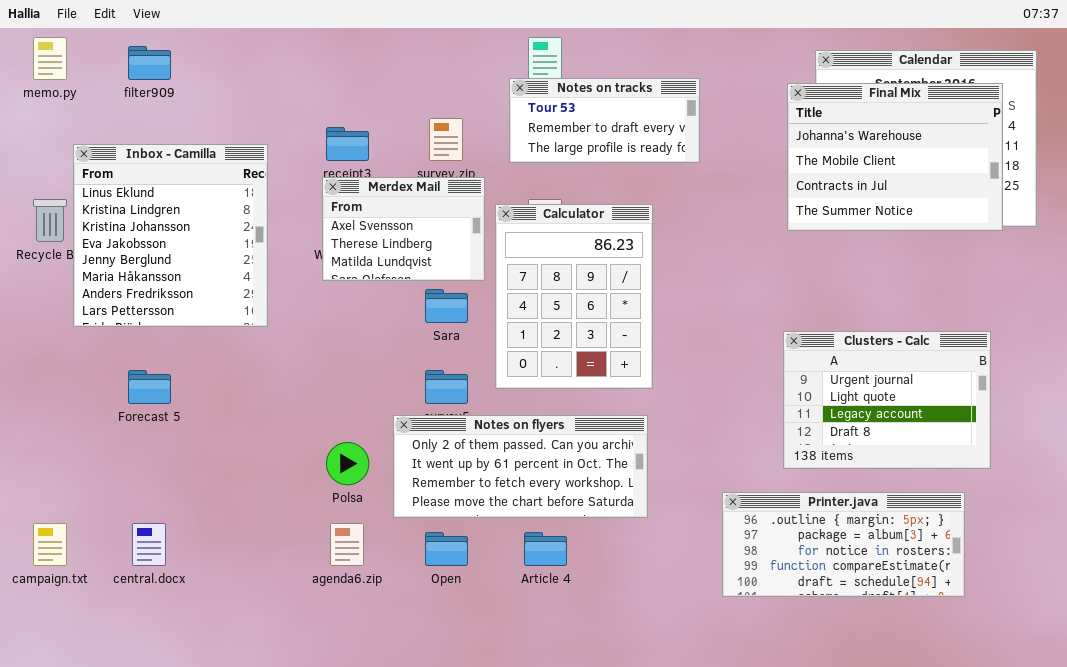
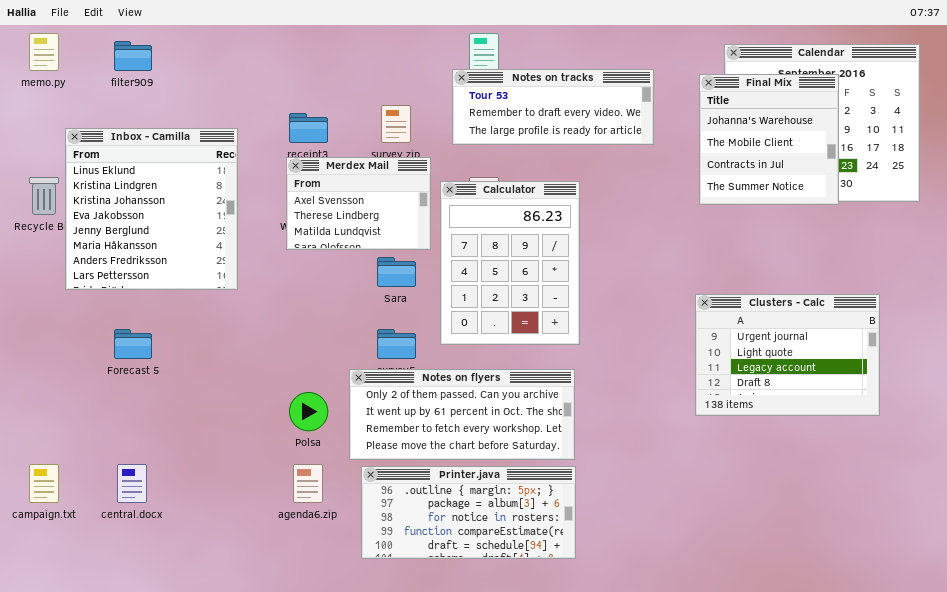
Notes on tracks: [509,78,700,163] -> [452,69,654,145], resized
Final Mix: [787,83,1003,231] -> [699,74,839,205], resized
Printer.java: [722,492,965,597] -> [361,466,576,559], moved

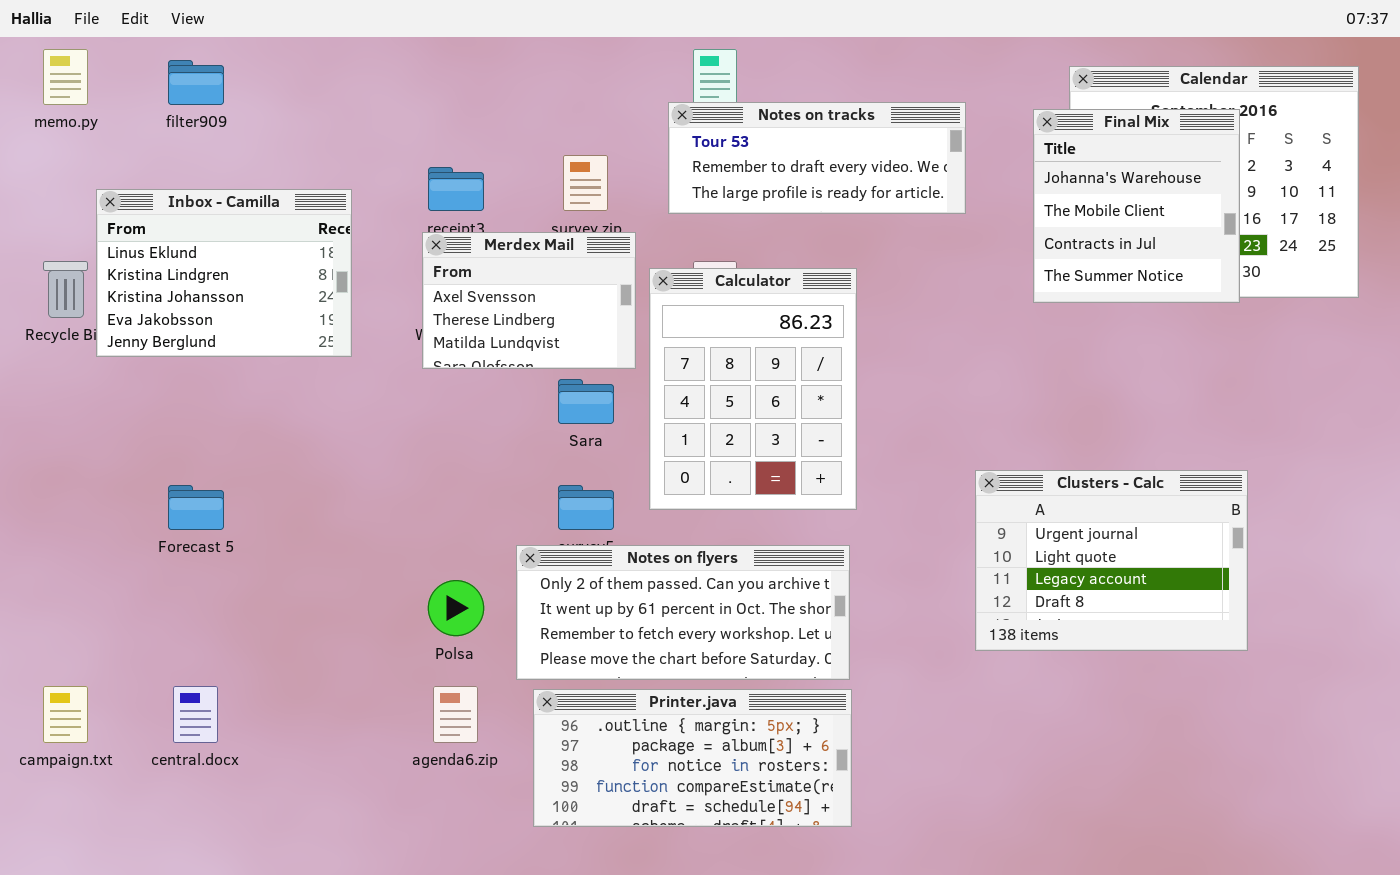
Inbox - Camilla: [65,128,238,290] -> [96,189,352,357], resized
Clusters - Calc: [695,294,880,416] -> [975,470,1248,651], moved

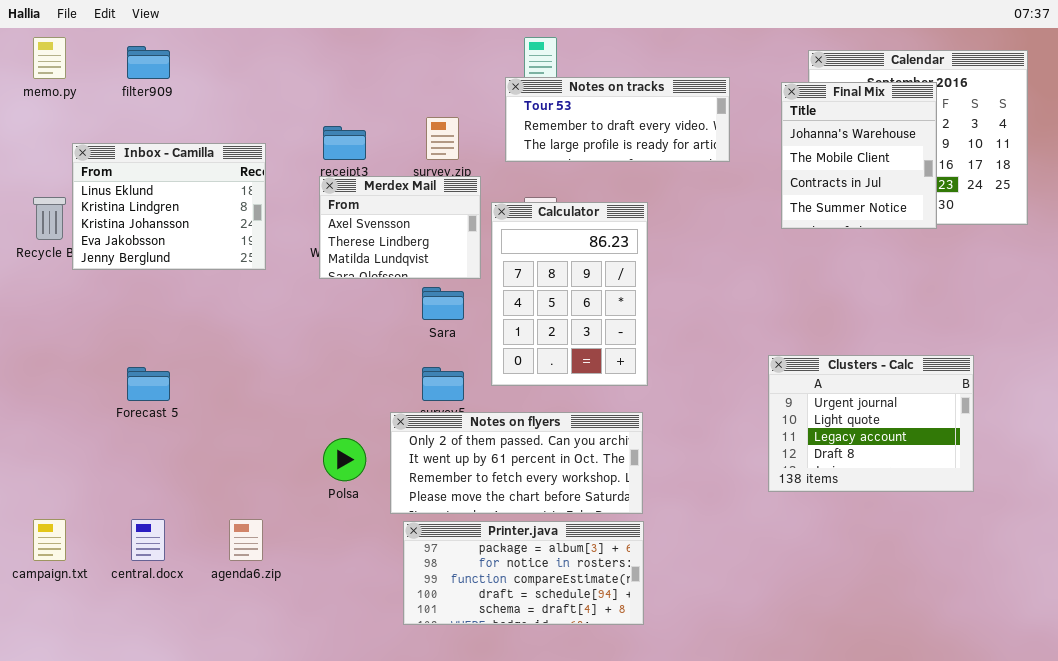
Clusters - Calc: [975,470,1248,651] -> [768,355,974,492], moved
agenda6.zip: [433,686,478,743] -> [229,519,263,561], moved
Printer.java: [533,689,852,827] -> [403,521,644,625], scrolled down 1 row

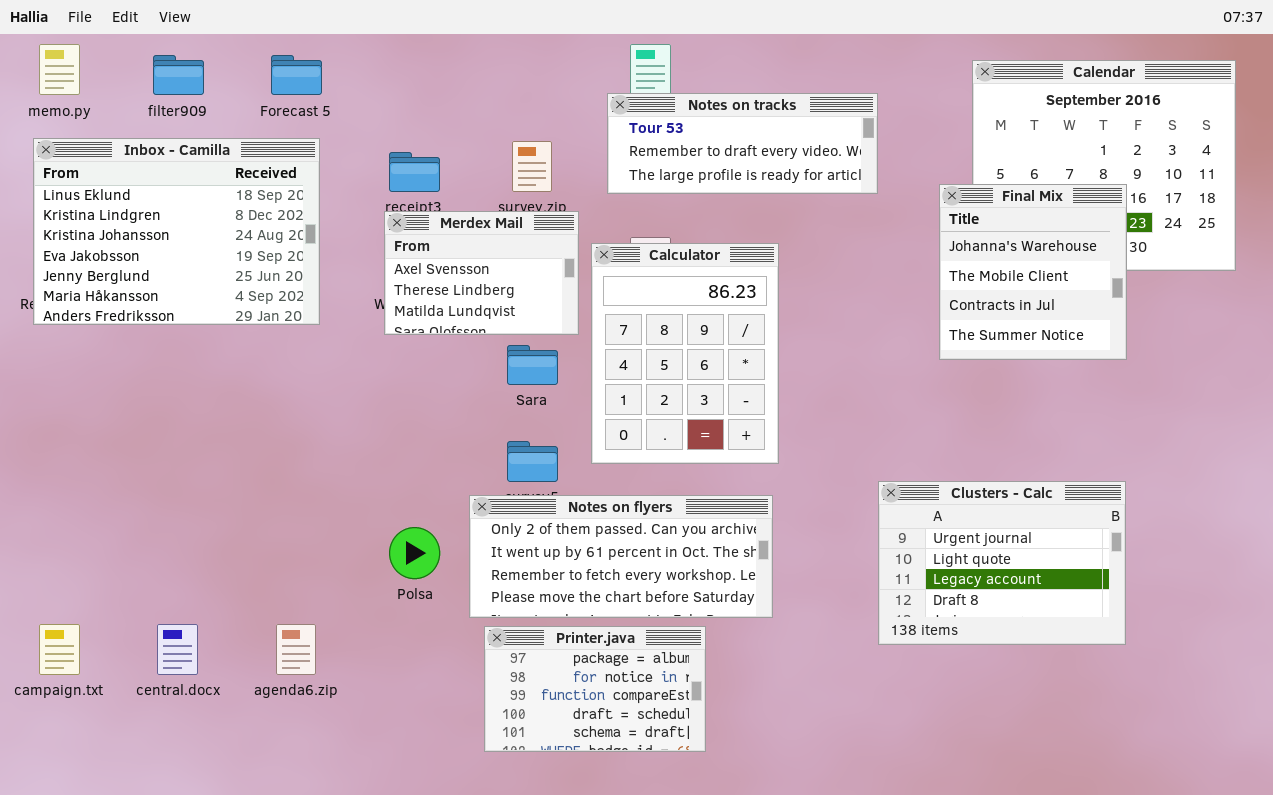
Final Mix: [781,82,937,229] -> [939,184,1127,360], moved
Inbox - Camilla: [72,143,266,270] -> [33,138,320,325], resized
Clusters - Calc: [768,355,974,492] -> [878,481,1126,645], moved
Forecast 5: [127,367,170,401] -> [271,55,322,95], moved
Printer.java: [403,521,644,625] -> [484,626,706,752], resized

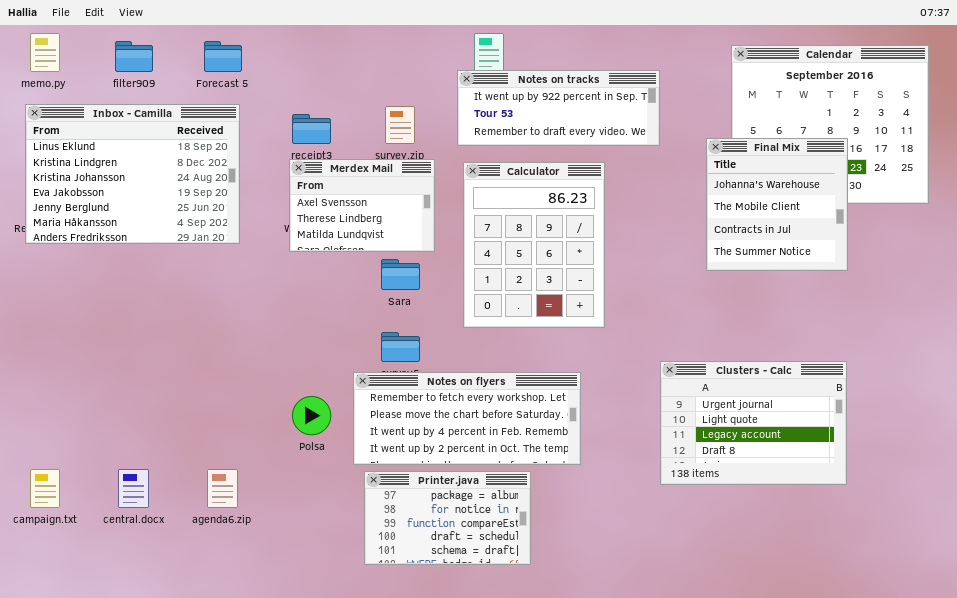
Notes on tracks: [607,93,878,194] -> [457,70,660,146], scrolled up 1 row
Calculator: [591,243,779,464] -> [463,162,605,328], moved
Notes on flyers: [469,495,773,618] -> [353,372,581,465], scrolled down 2 rows

